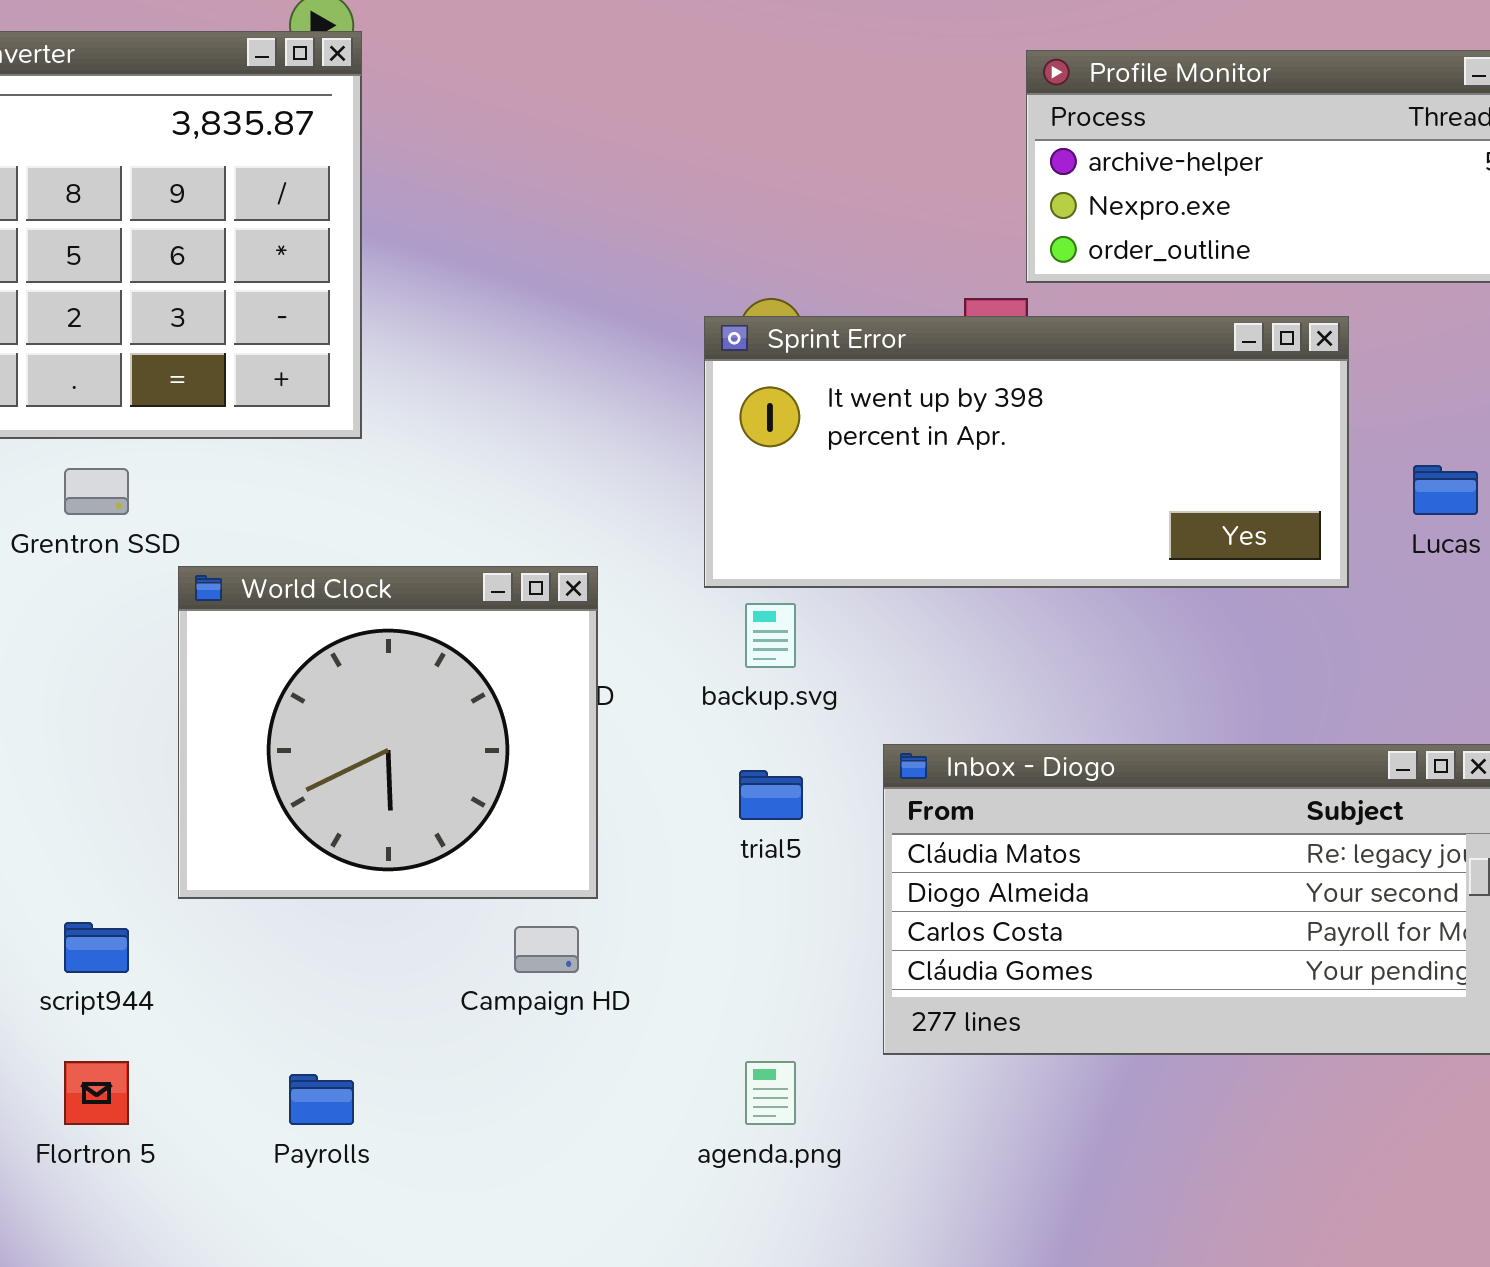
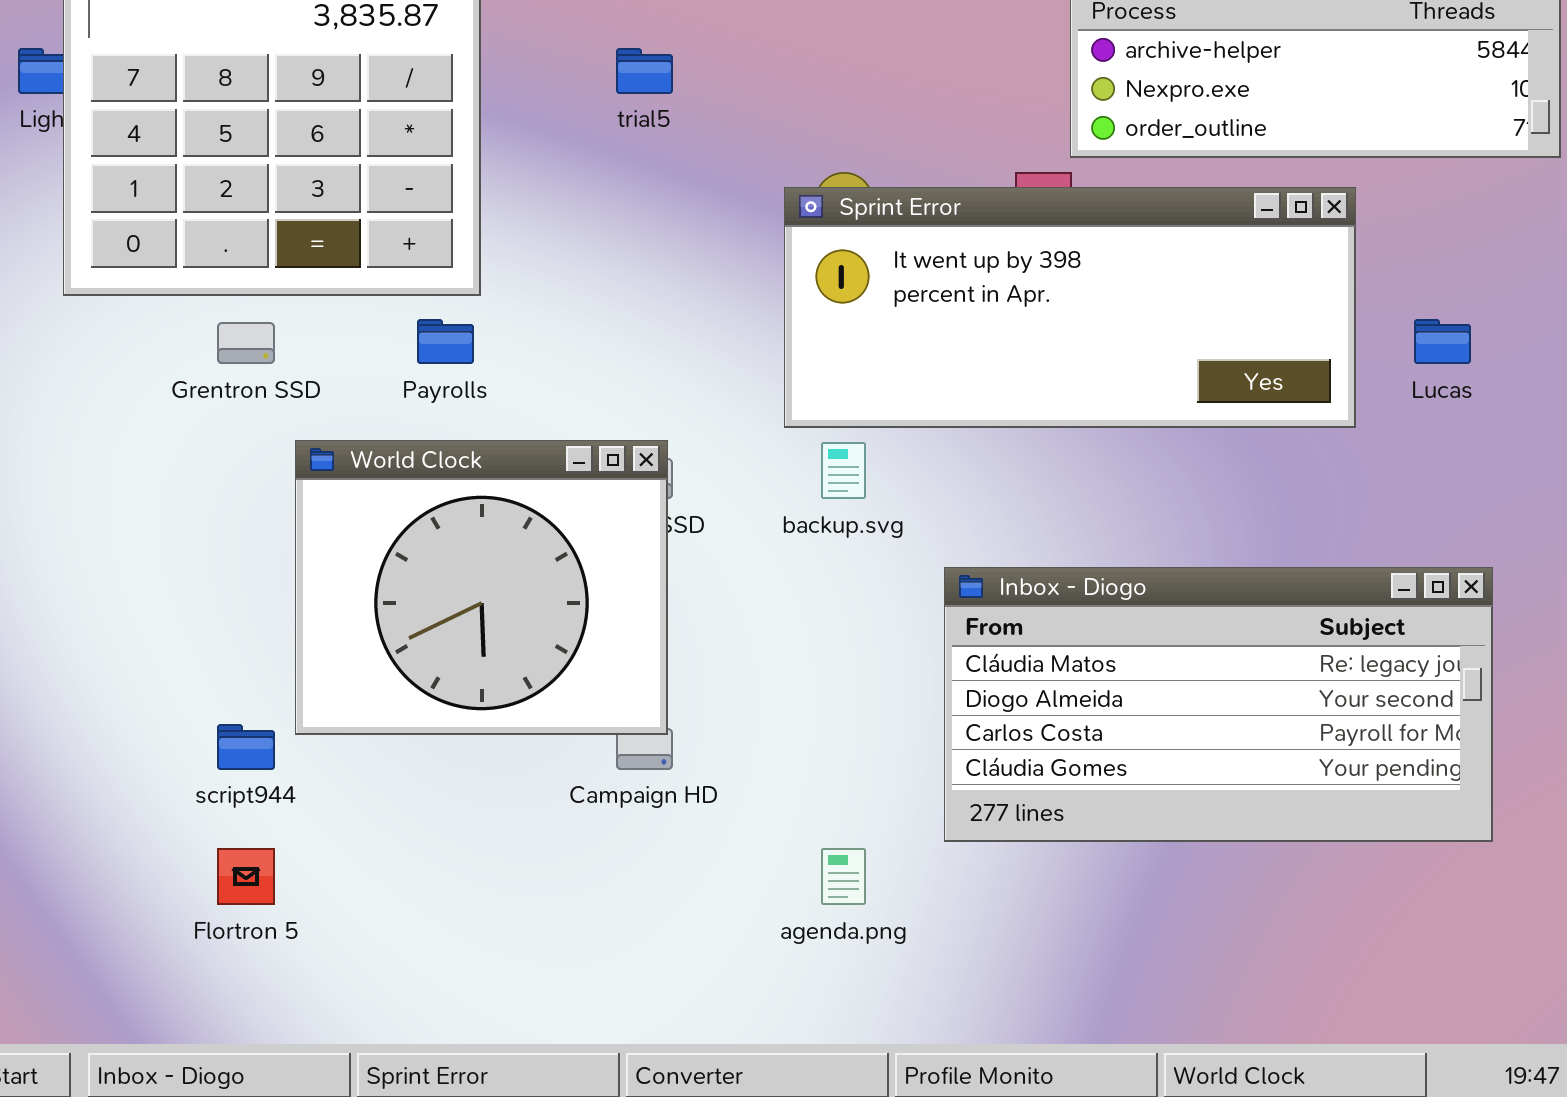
World Clock: [178,566,598,899] -> [295,440,668,735], moved
trial5: [739,770,803,820] -> [616,48,673,94], moved
Payrolls: [289,1074,354,1125] -> [417,319,474,364], moved

